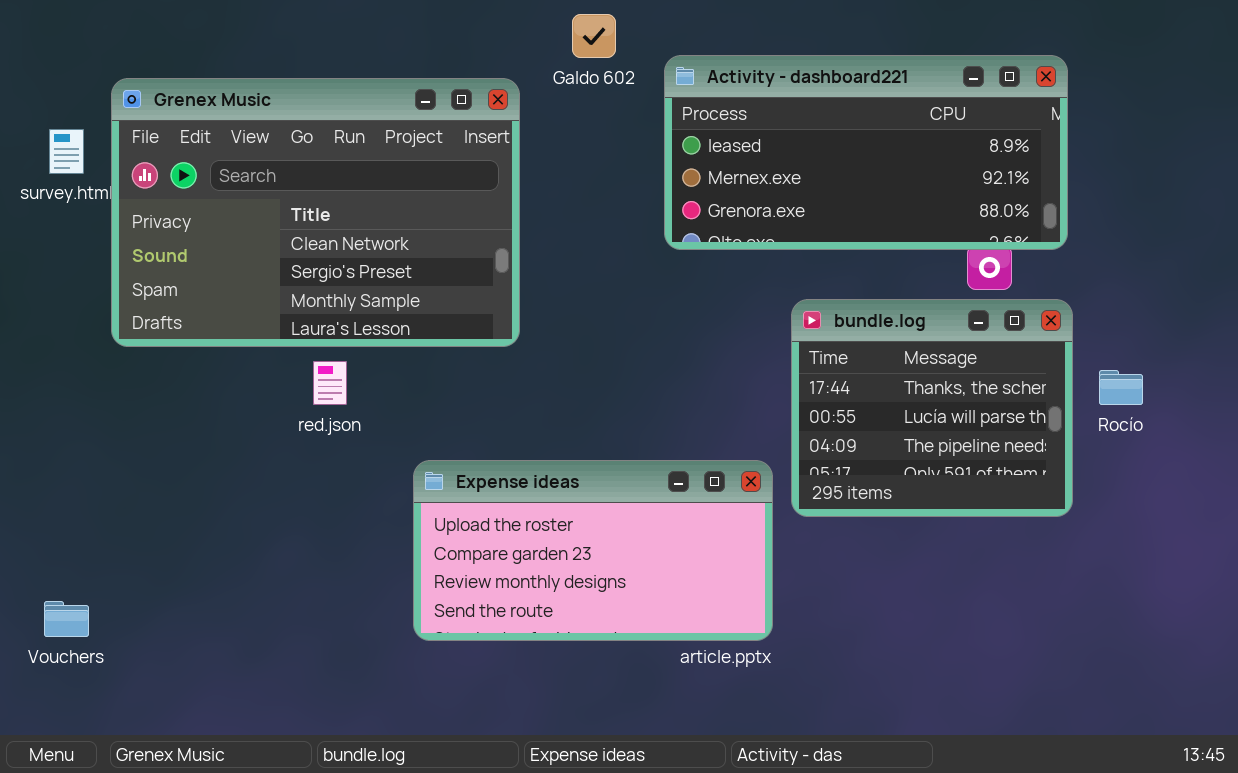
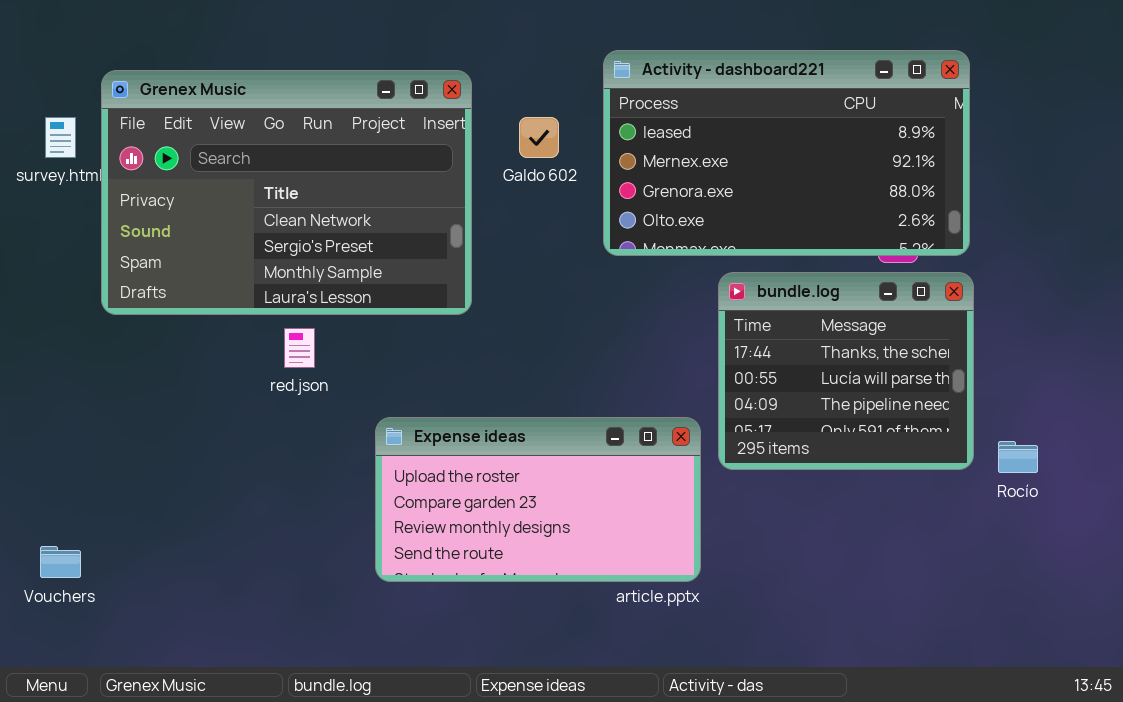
Galdo 602: [572,14,616,58] -> [519,117,559,158], moved
Activity - dashboard221: [664,55,1068,250] -> [603,50,970,256], resized
Rocío: [1099,370,1143,405] -> [998,441,1038,473], moved

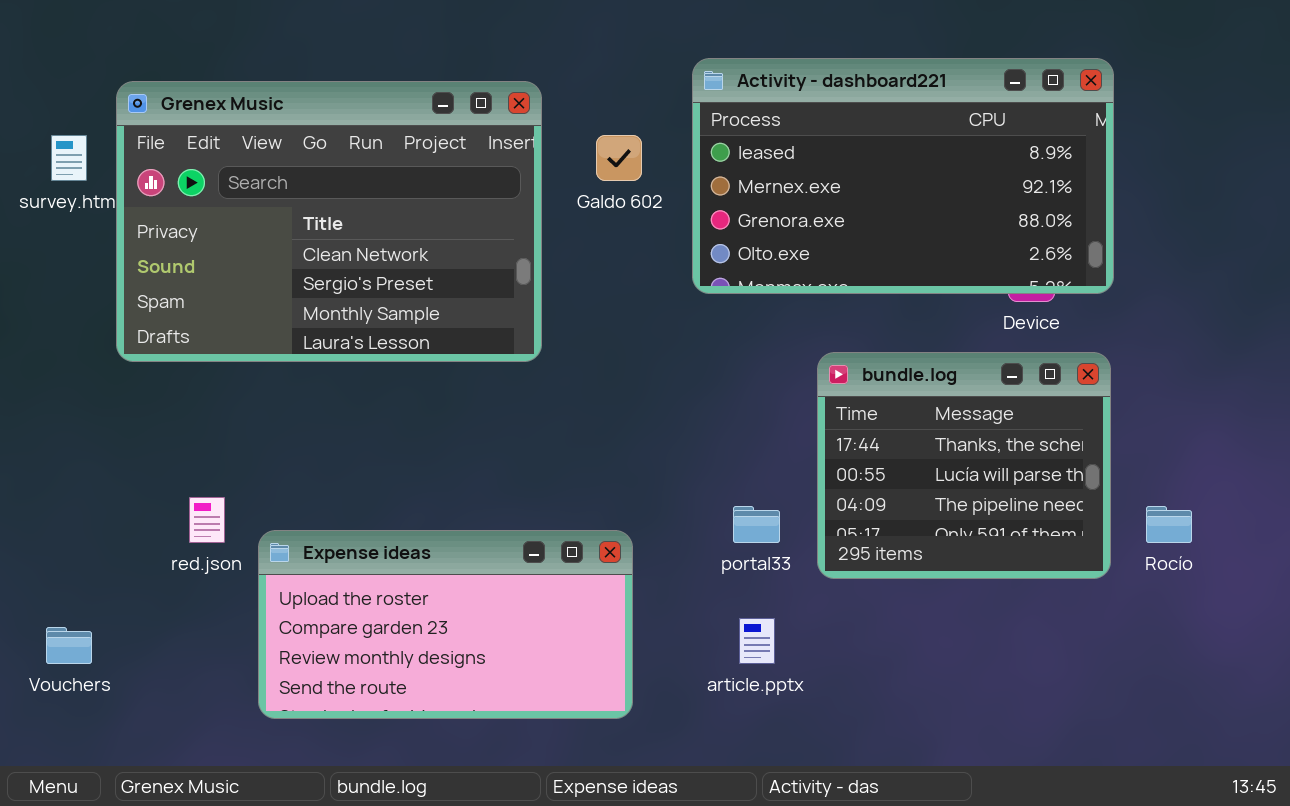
bundle.log: [718,272,974,470] -> [817,352,1111,579], moved
red.json: [284,328,315,368] -> [189,497,225,543], moved
Expense ideas: [375,417,701,582] -> [258,530,633,719], moved

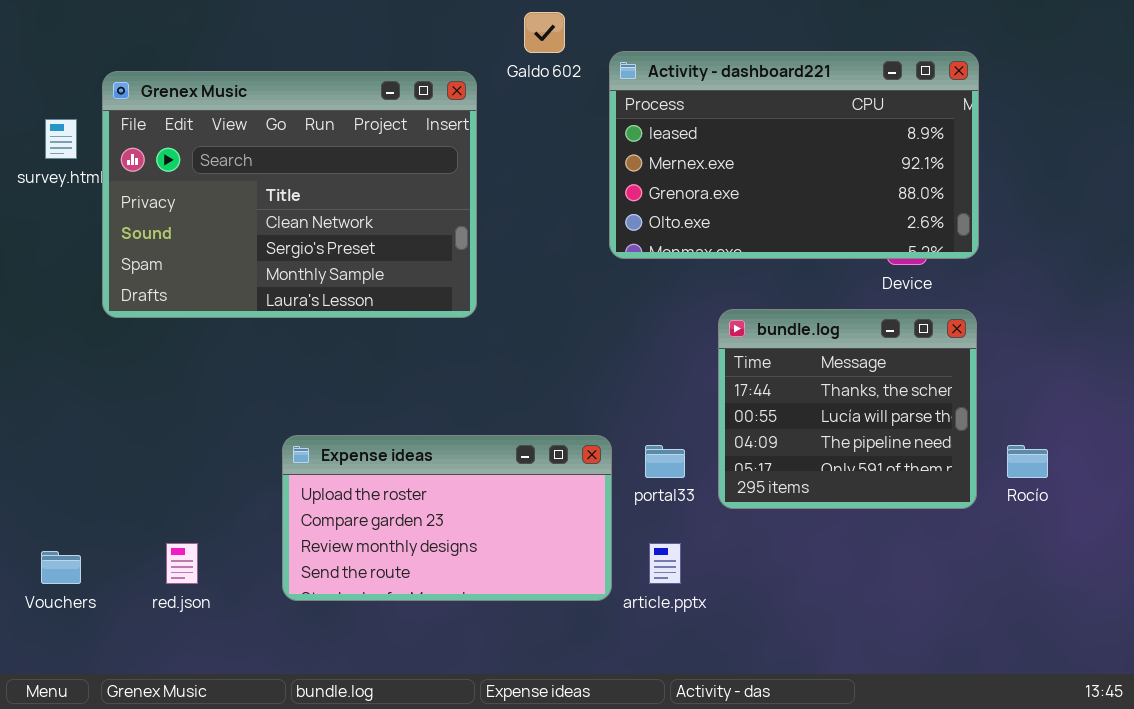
Galdo 602: [596,135,642,181] -> [524,12,565,53], moved
red.json: [189,497,225,543] -> [166,543,198,584], moved
Expense ideas: [258,530,633,719] -> [282,435,612,601], moved

